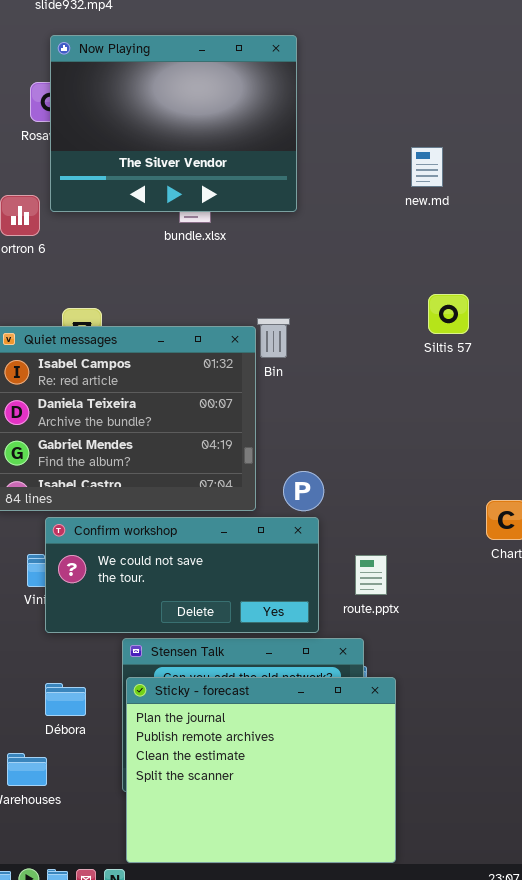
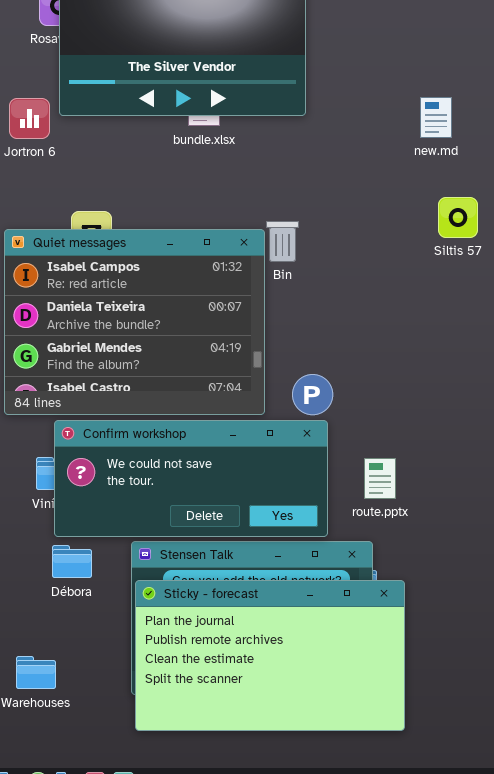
new.md: [411,147,443,187] -> [420,97,452,138], moved
Sticky - forecast: [126,677,396,863] -> [135,580,405,731], resized
Débora: [45,683,86,716] -> [52,545,92,578], moved

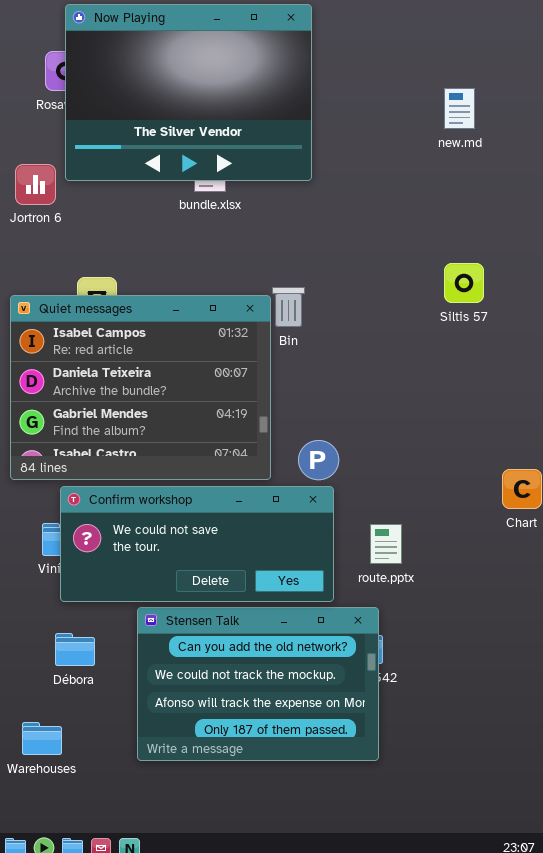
new.md: [420,97,452,138] -> [444,88,475,129], moved
Débora: [52,545,92,578] -> [55,633,95,666], moved
Sticky - forecast: [135,580,405,731] -> none, closed

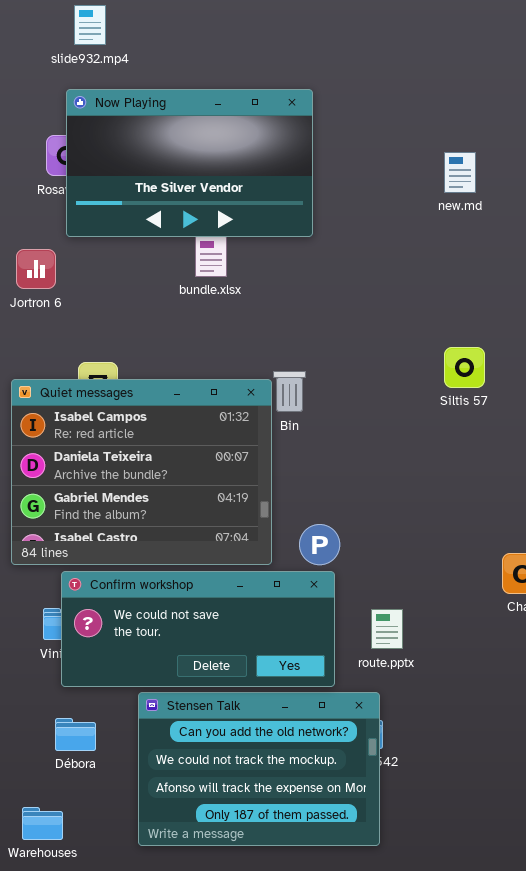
Now Playing: [65,4,312,181] -> [66,89,313,237], resized
new.md: [444,88,475,129] -> [444,152,476,193], moved

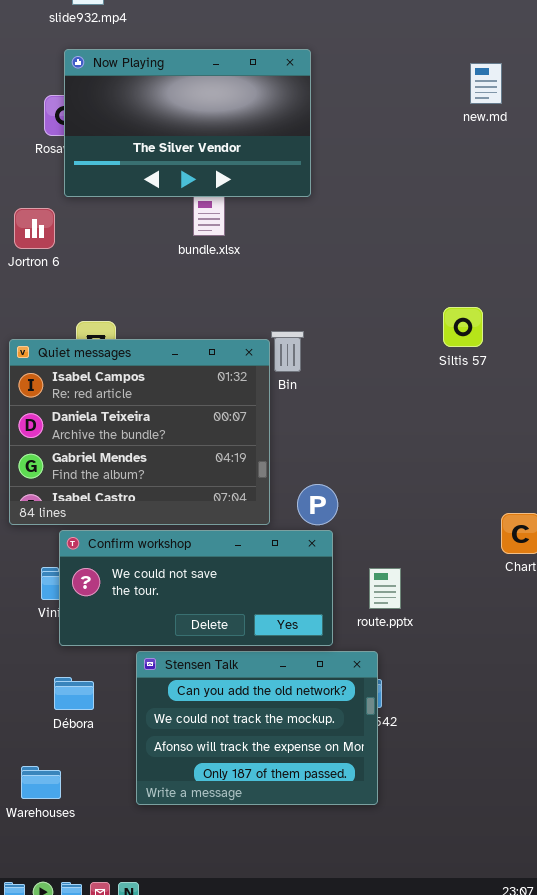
new.md: [444,152,476,193] -> [470,63,502,104], moved

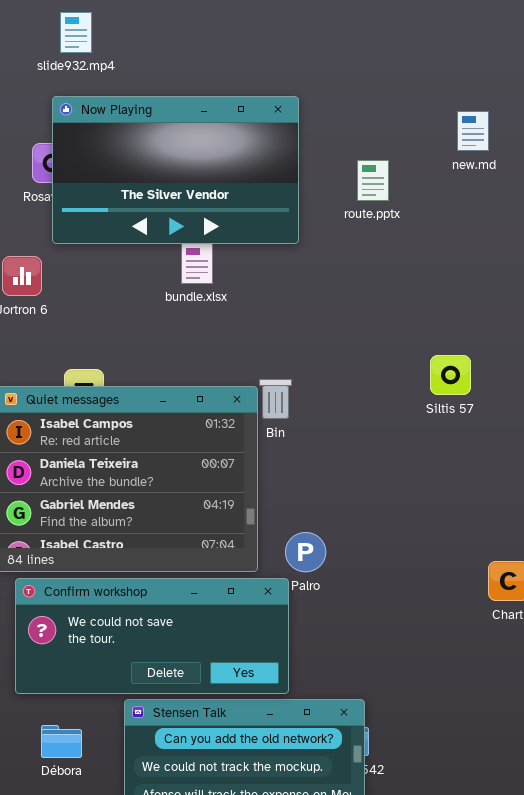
Confirm workshop: [59,530,333,646] -> [15,578,289,694], moved
route.pptx: [369,568,401,609] -> [357,160,389,201], moved

